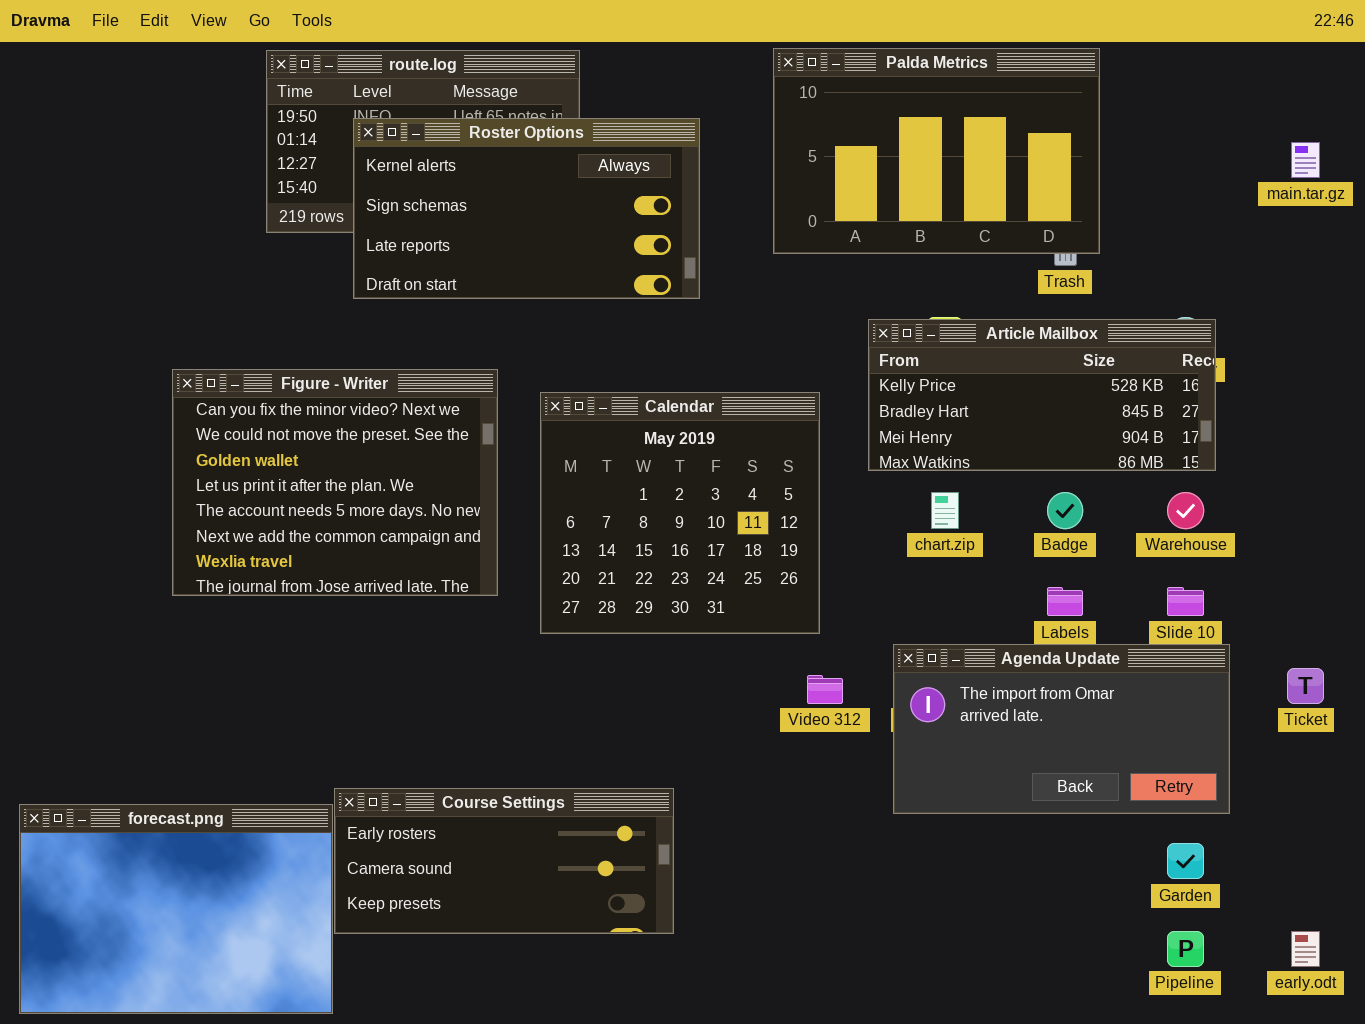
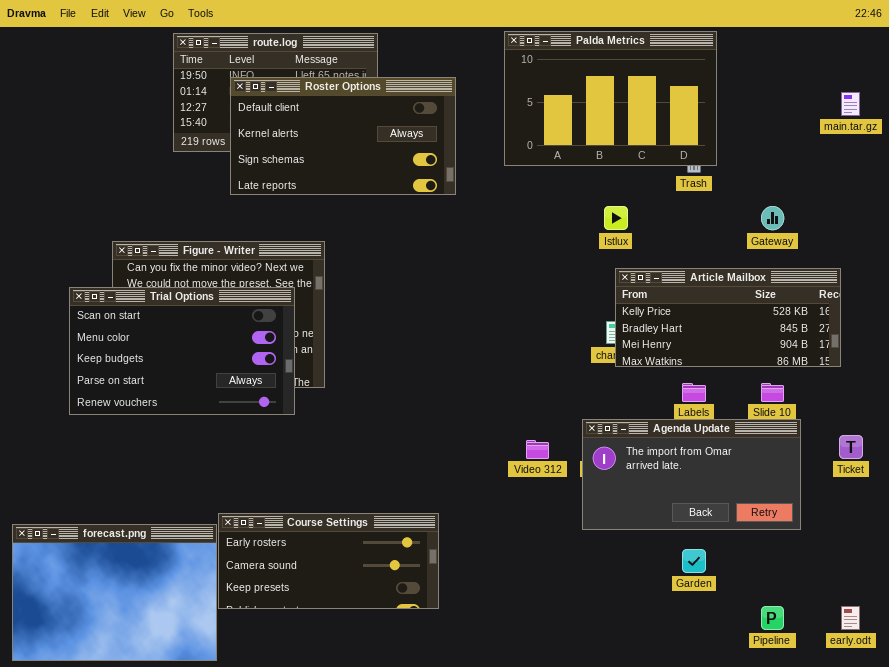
Roster Options: [353,118,700,299] -> [230,77,456,195], scrolled up 1 row
Article Mailbox: [868,319,1216,471] -> [615,268,841,367], moved
Calendar: [540,392,820,634] -> none, closed
Trial Options: none -> [69,287,295,415], opened
Garden: [1167,843,1204,879] -> [682,549,706,573], moved

